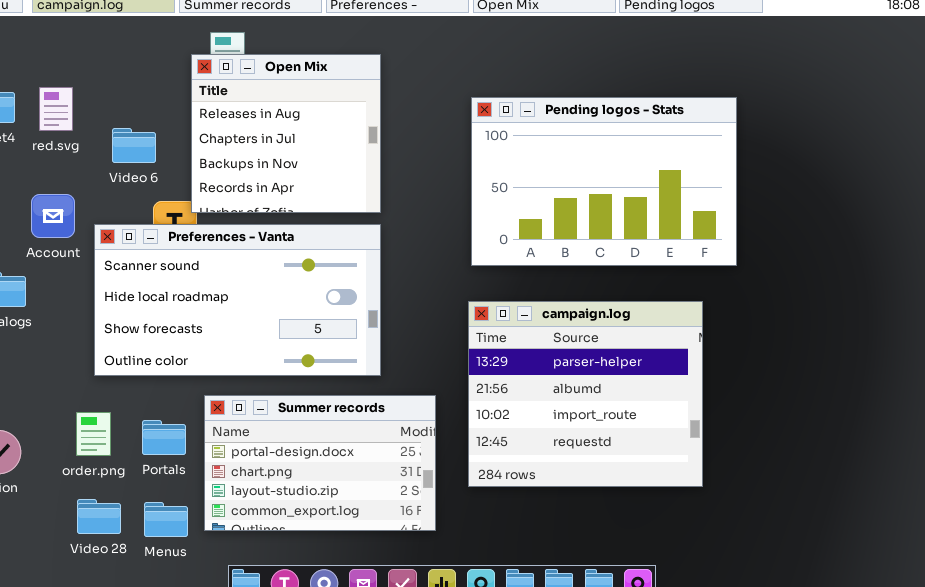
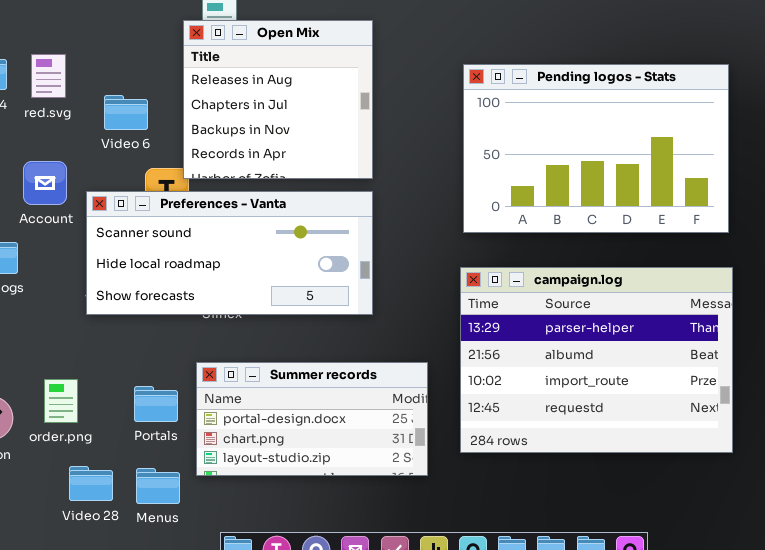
Preferences - Vanta: [94,224,381,376] -> [86,191,373,315], resized
campaign.log: [468,301,703,487] -> [460,267,733,453], resized
Summer records: [204,395,436,531] -> [196,362,428,476], resized
order.png: [76,412,111,456] -> [44,379,78,423], moved

